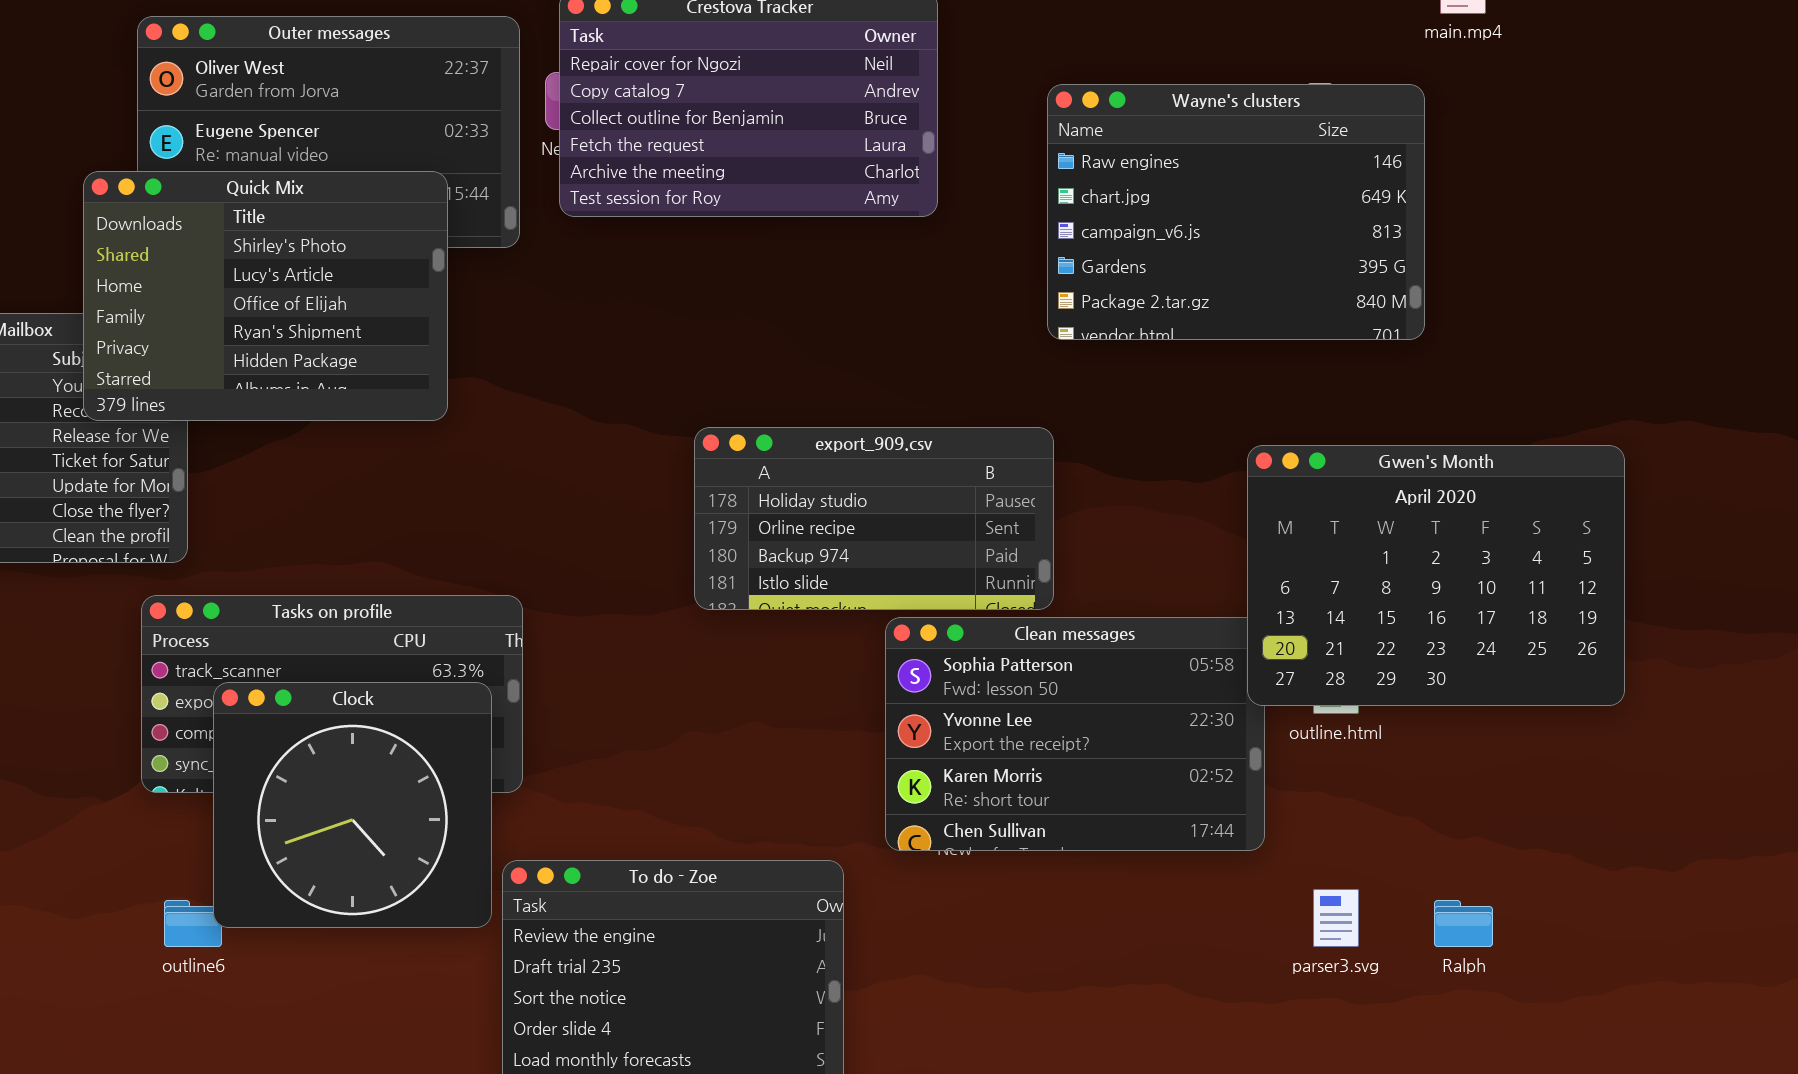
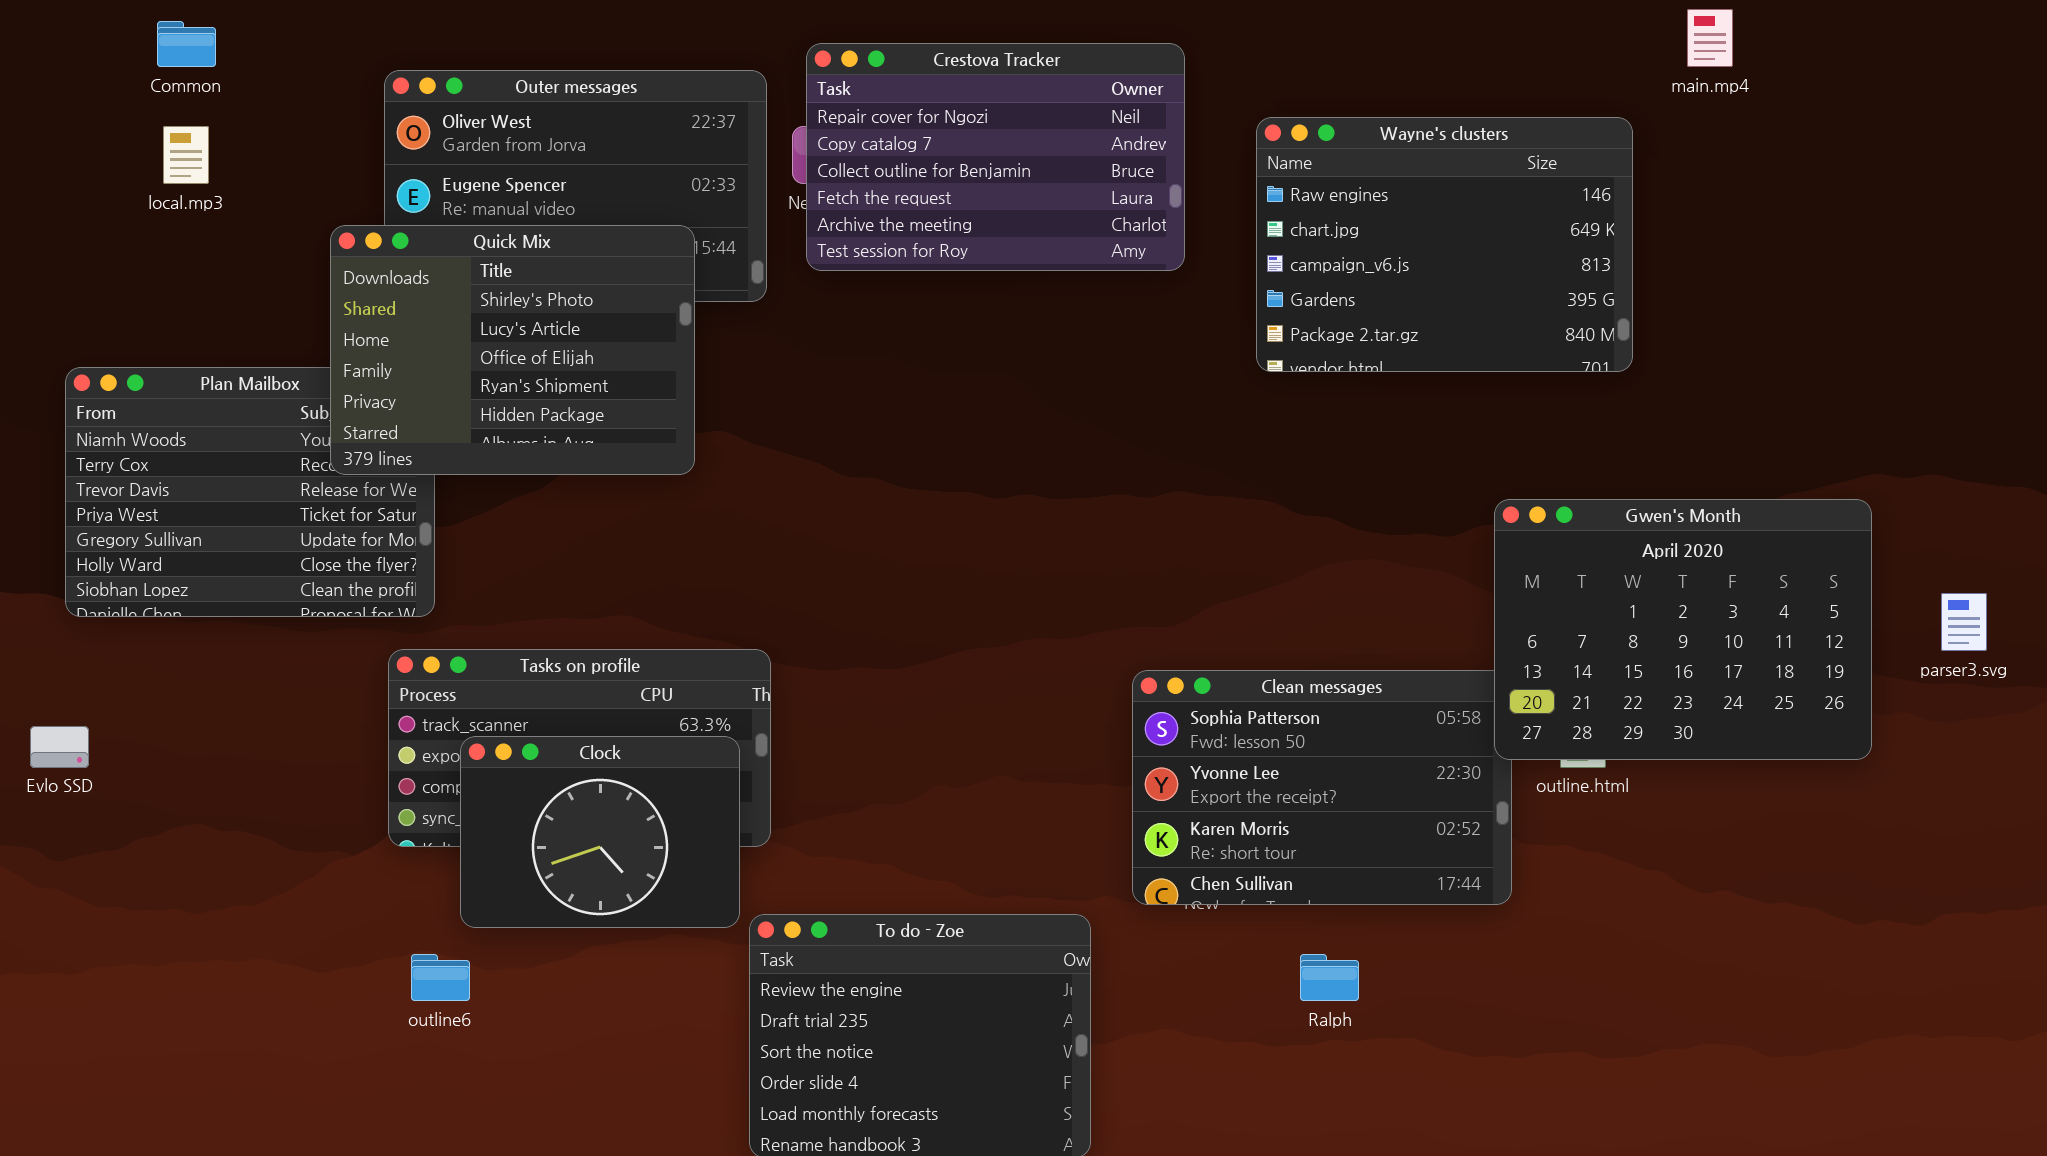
Wayne's clusters: [1047,84,1425,340] -> [1256,117,1633,372], moved
export_909.csv: [694,427,1054,610] -> none, closed
Clock: [213,682,492,928] -> [460,736,740,928], resized
parser3.svg: [1313,889,1359,947] -> [1941,593,1987,651], moved
Ralph: [1434,900,1493,947] -> [1300,954,1359,1001], moved

